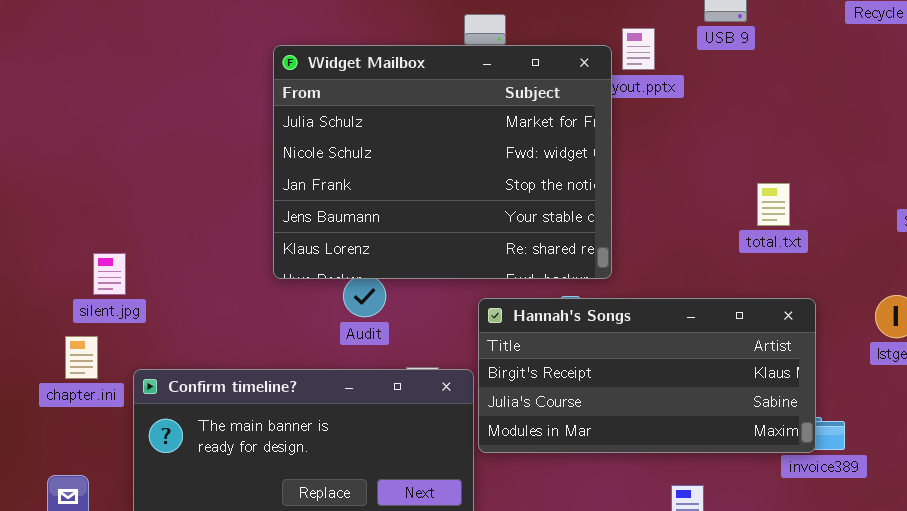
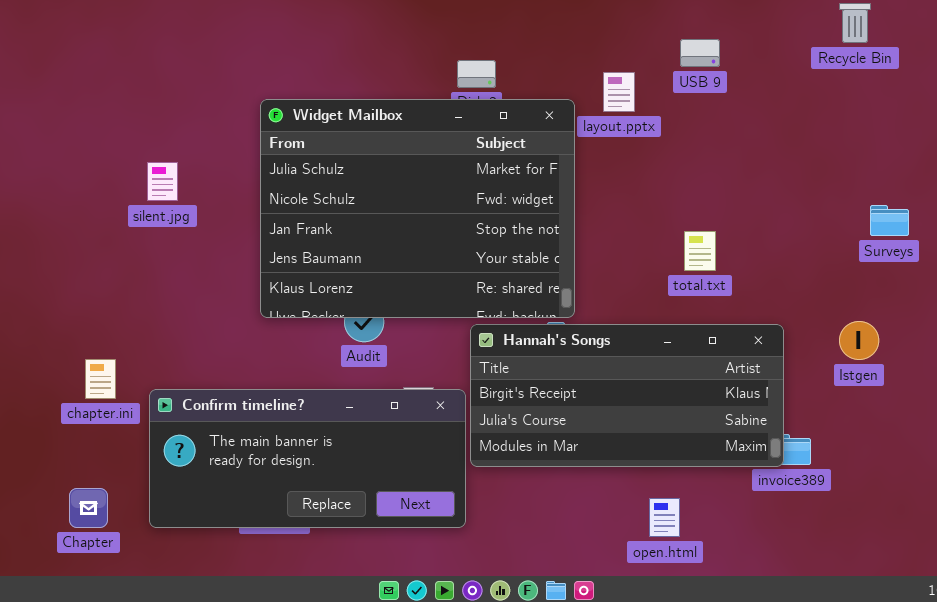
Widget Mailbox: [273,45,612,279] -> [260,99,575,318], moved
total.txt: [757,183,790,226] -> [684,231,716,271], moved
silent.jpg: [93,253,126,295] -> [147,162,178,201], moved

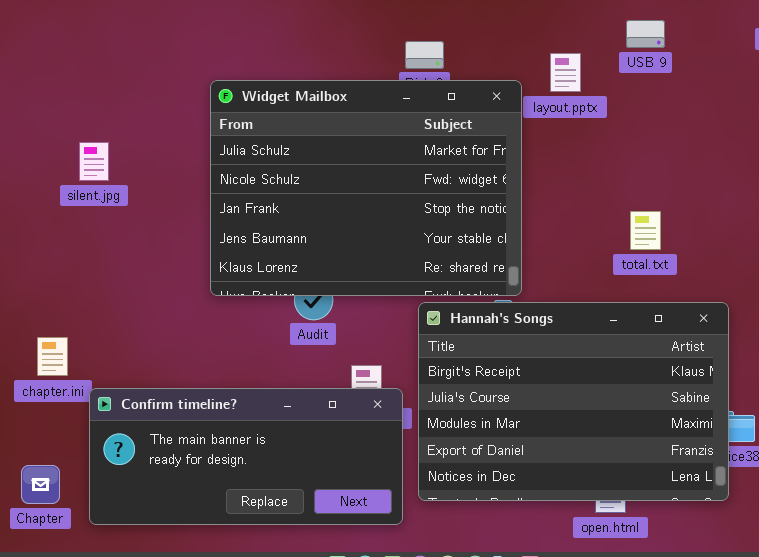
silent.jpg: [147,162,178,201] -> [79,142,109,181], moved
Hannah's Songs: [470,324,784,467] -> [418,302,729,501], resized
Confirm timeline?: [149,389,466,528] -> [89,388,403,525], moved

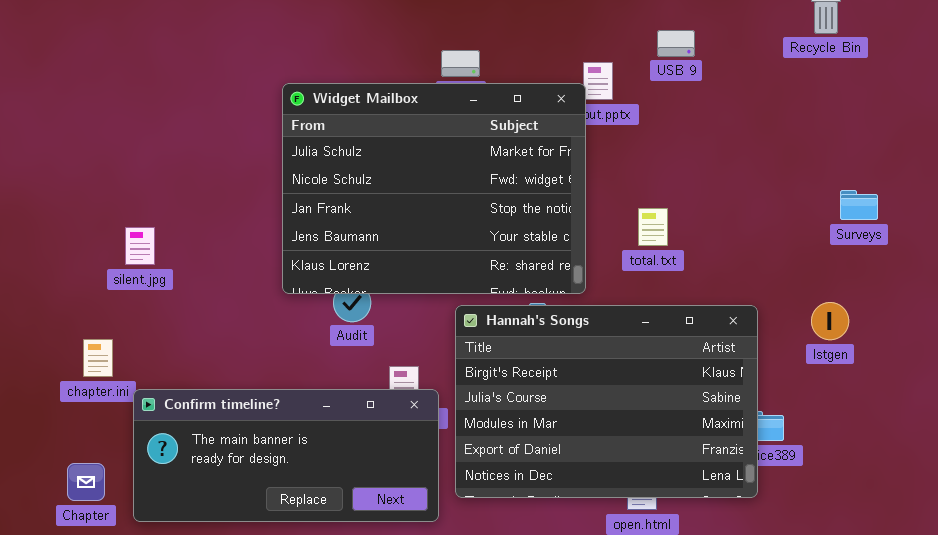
Widget Mailbox: [210,80,522,296] -> [282,83,586,294], moved
silent.jpg: [79,142,109,181] -> [125,227,155,265], moved
total.txt: [630,211,661,250] -> [638,208,668,246], moved

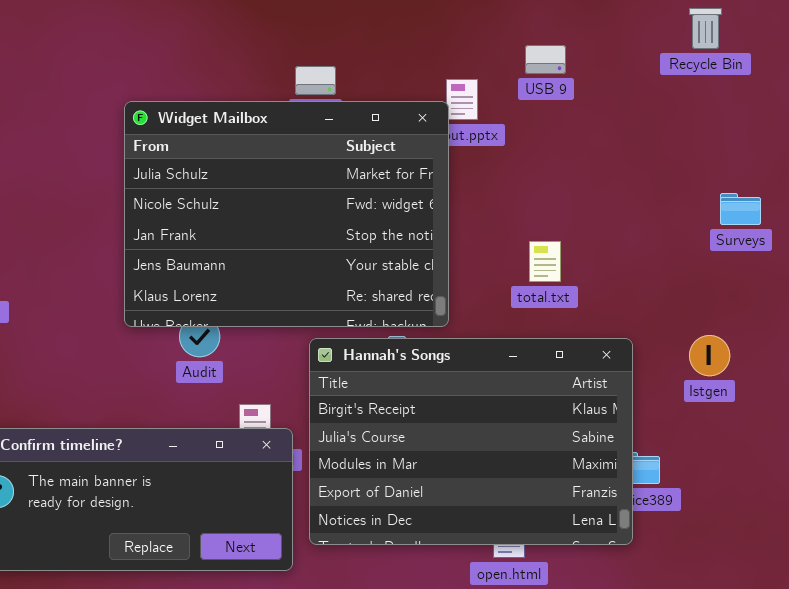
Surveys: [840,190,878,220] -> [720,193,761,225], moved
total.txt: [638,208,668,246] -> [529,241,561,282], moved

